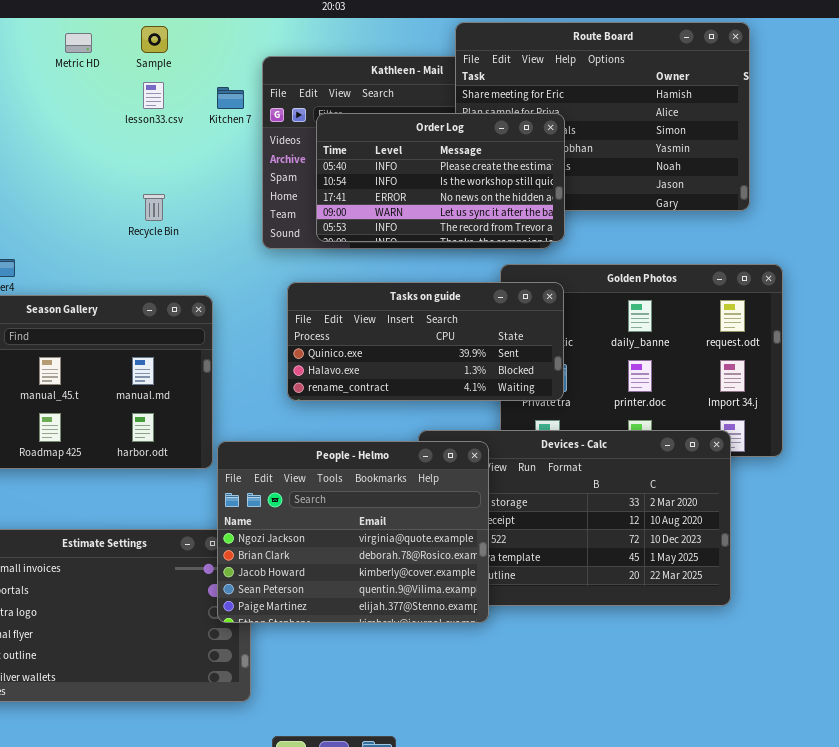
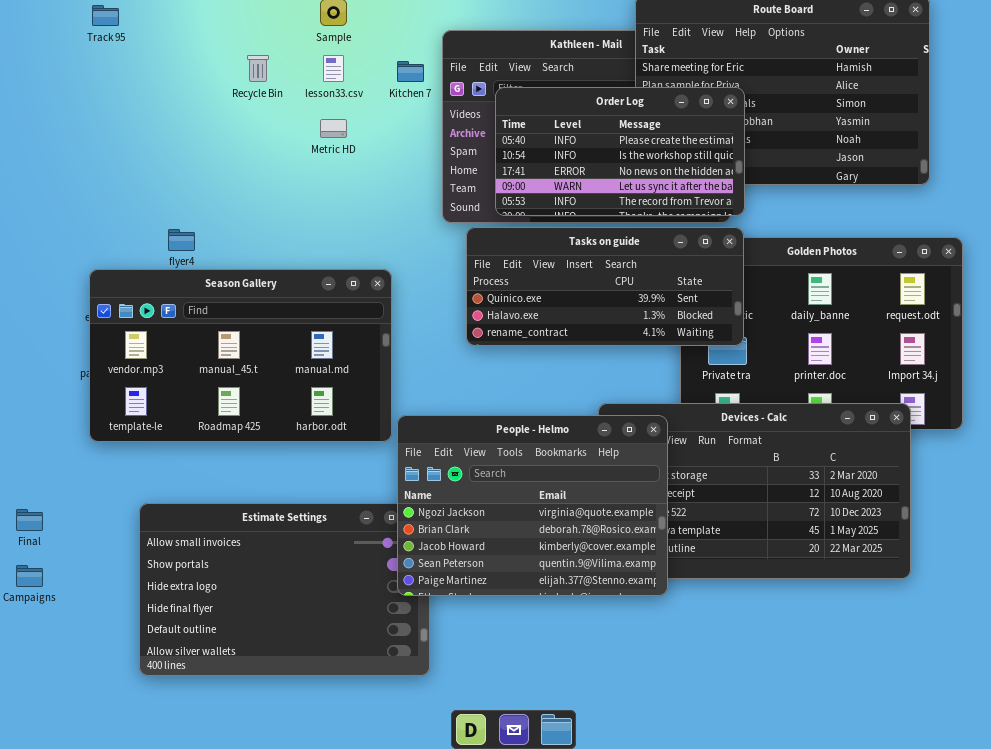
Metric HD: [65,33,92,53] -> [320,119,347,138], moved
Recycle Bin: [143,194,165,221] -> [247,55,269,82], moved
Tasks on guide: [287,282,564,401] -> [466,227,744,346], moved

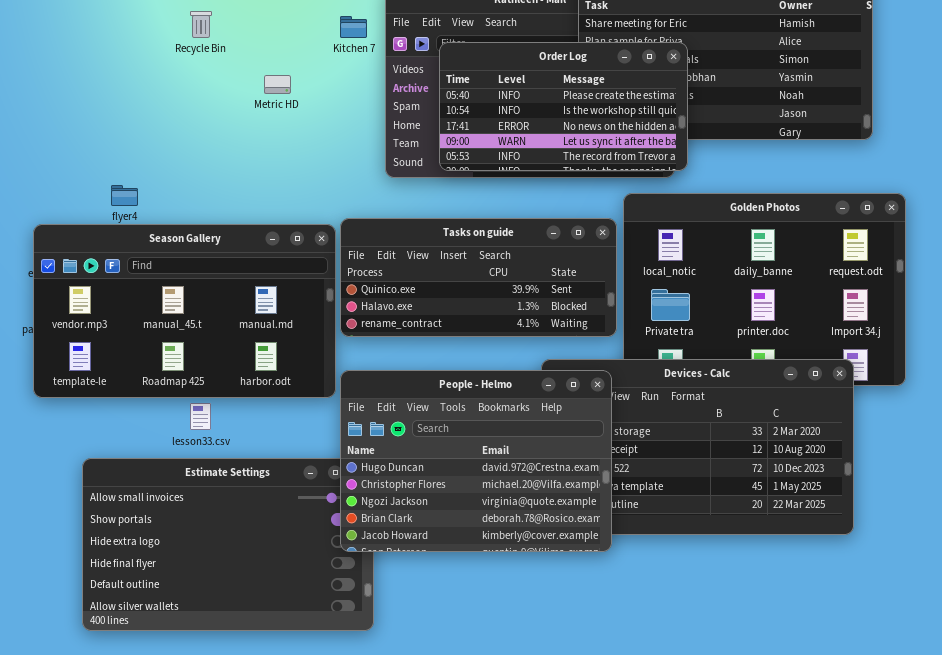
lesson33.csv: [323,55,344,82] -> [190,403,211,430], moved
Tasks on guide: [466,227,744,346] -> [340,218,617,337], moved
People - Helmo: [397,415,668,596] -> [340,370,612,552], scrolled up 2 rows

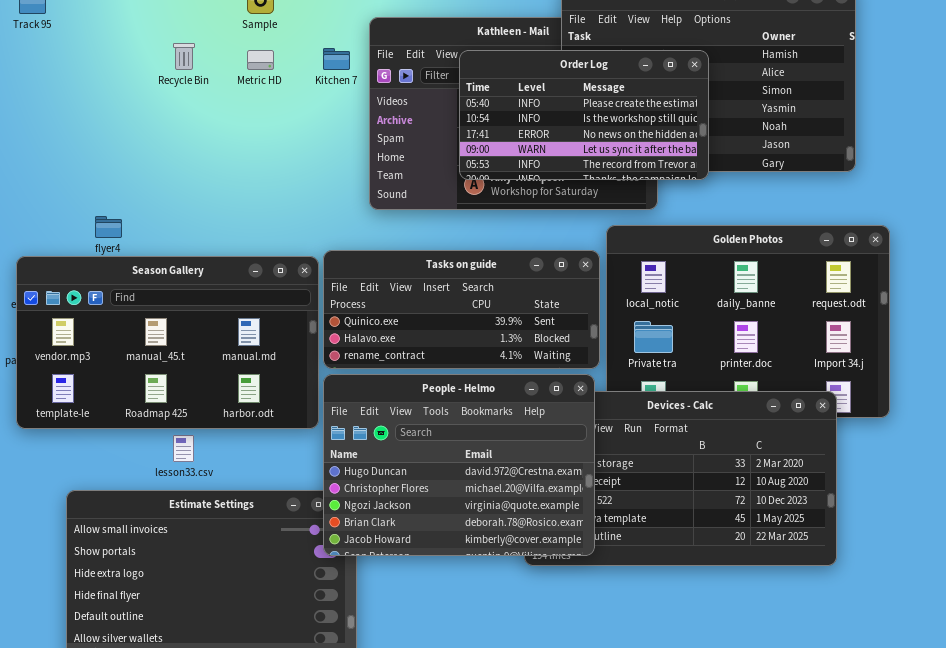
Order Log: [439,42,688,171] -> [459,50,709,180], moved
Metric HD: [264,75,291,94] -> [247,50,274,70], moved
People - Helmo: [340,370,612,552] -> [323,374,595,556], moved

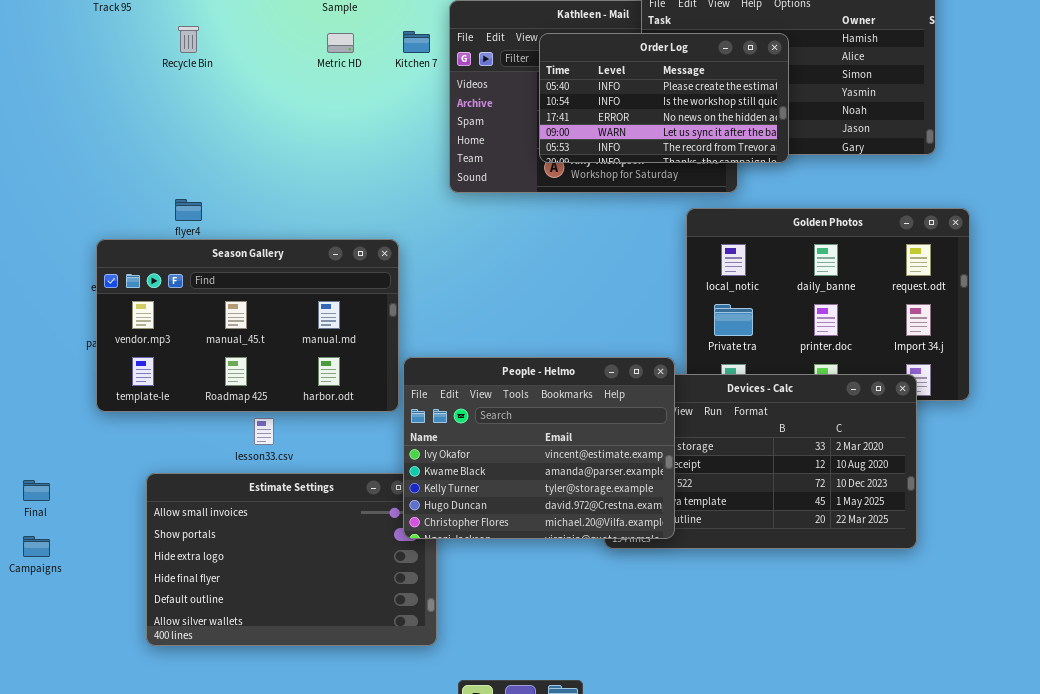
Recycle Bin: [173,43,195,70] -> [178,26,199,53], moved
Tasks on guide: [323,250,600,369] -> none, closed
People - Helmo: [323,374,595,556] -> [403,357,675,539], scrolled up 3 rows

